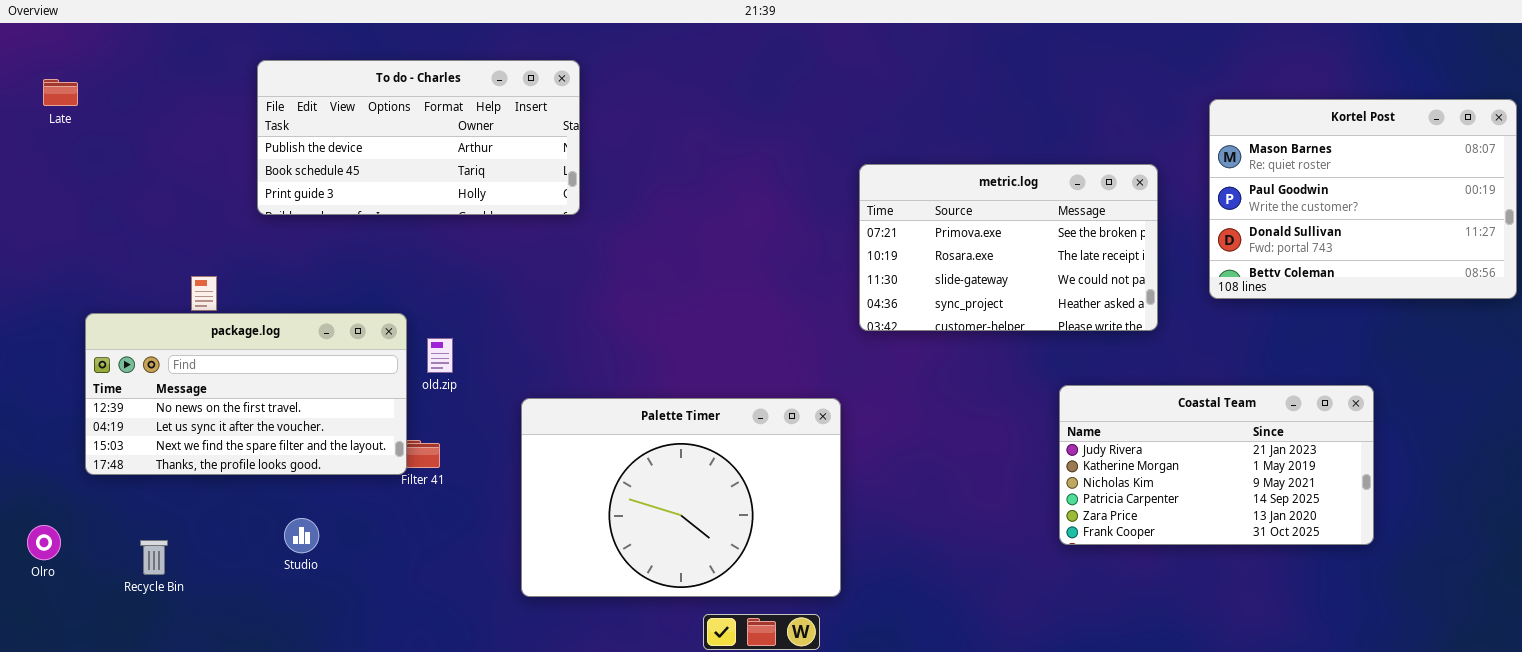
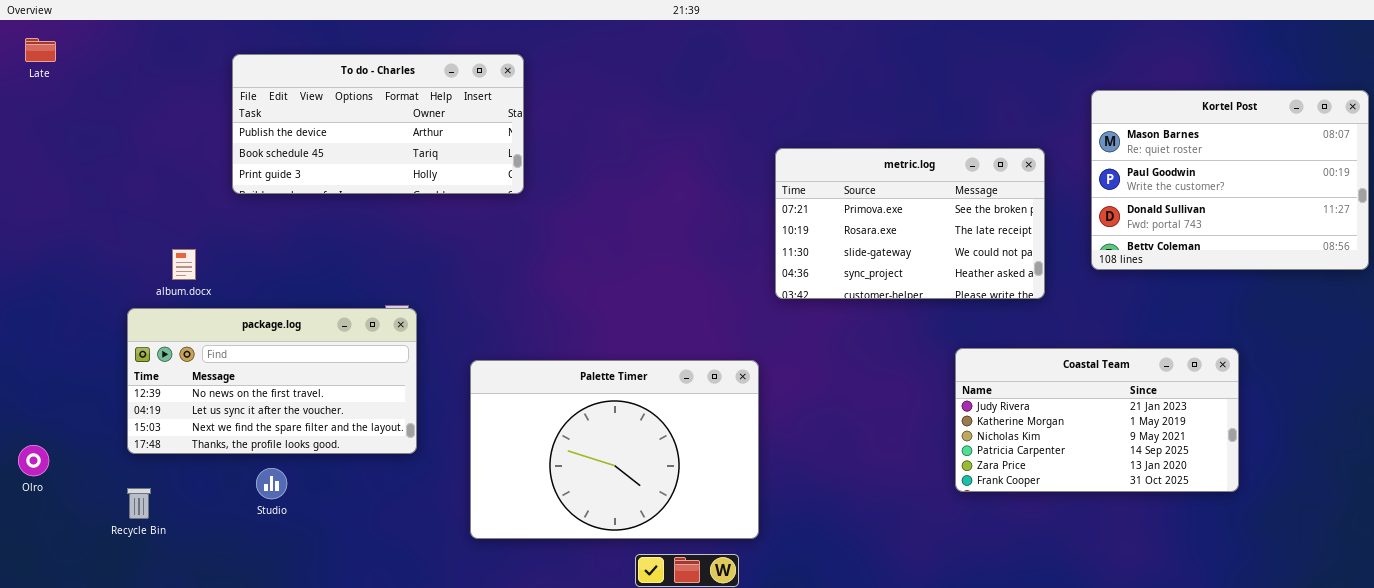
Late: [43,79,78,106] -> [25,38,56,62], moved
package.log: [85,313,407,475] -> [127,308,417,454], moved
Olro: [27,525,61,560] -> [18,445,49,476], moved

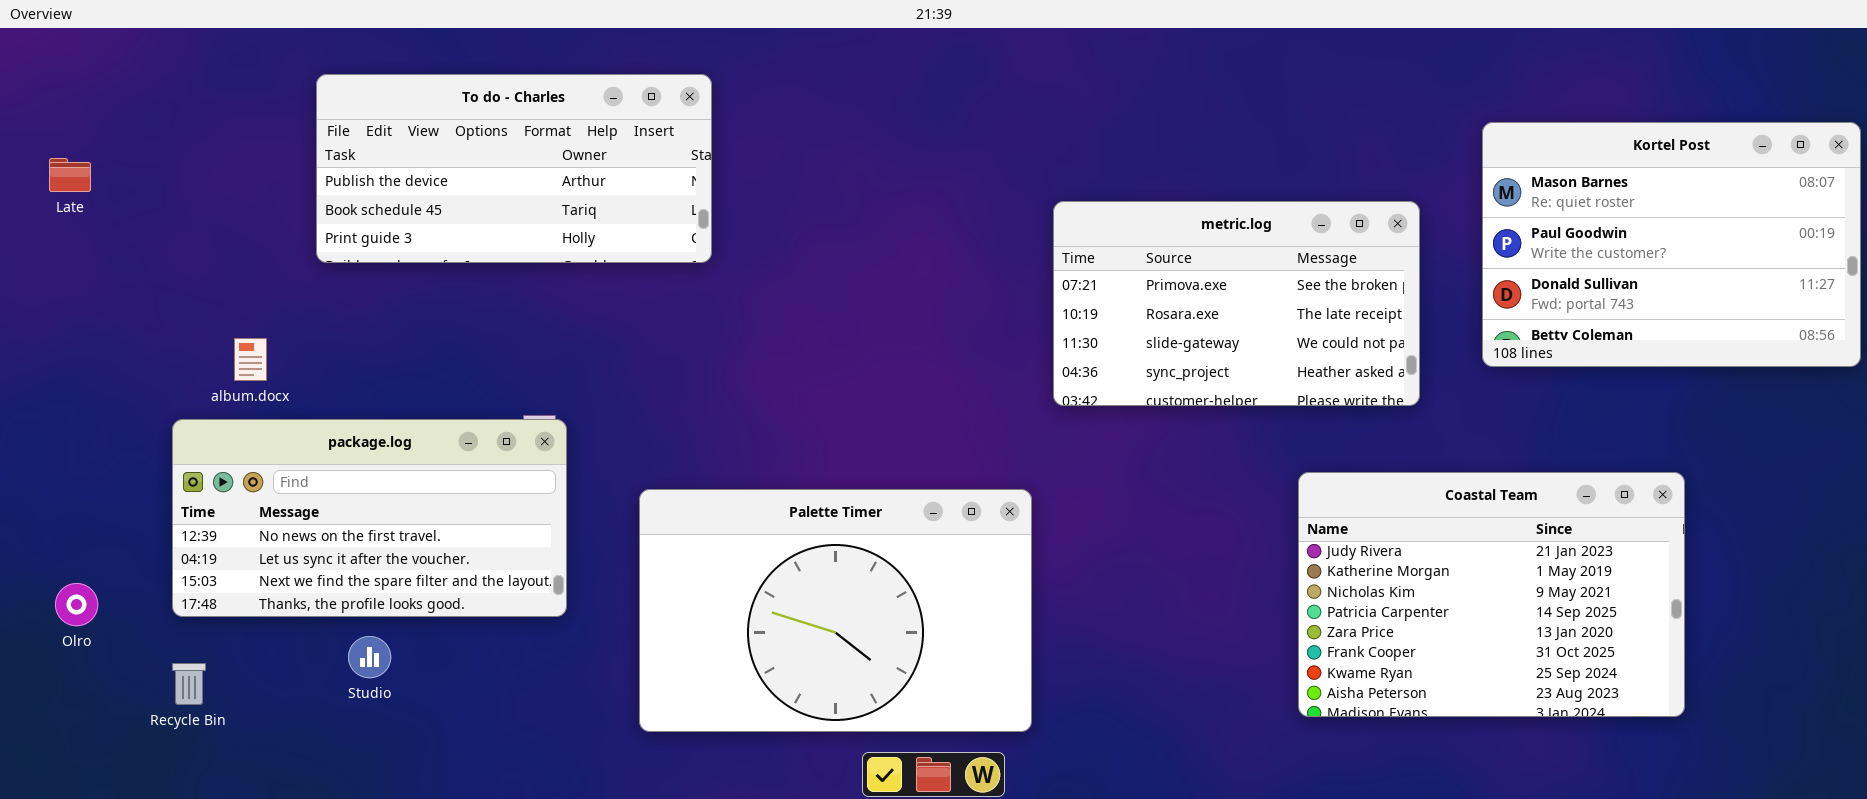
Late: [25,38,56,62] -> [49,158,91,192], moved
Coastal Team: [955,348,1239,492] -> [1298,472,1685,717], resized
Olro: [18,445,49,476] -> [55,583,98,626], moved

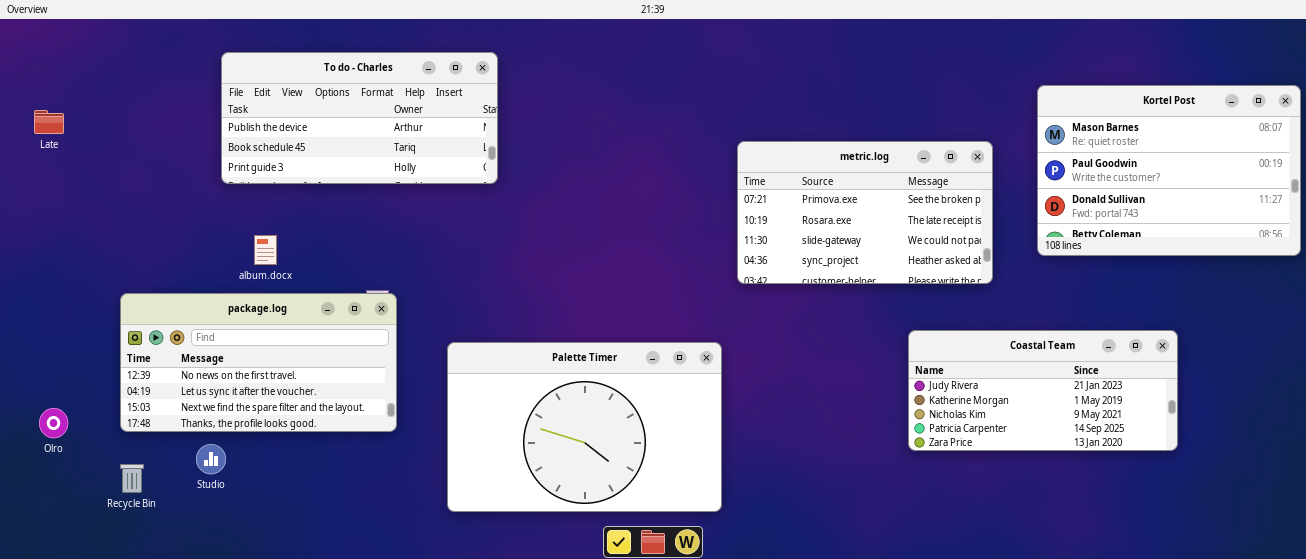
album.docx: [234,338,267,381] -> [254,235,277,265], moved
Coastal Team: [1298,472,1685,717] -> [908,330,1178,451], resized
Studio: [348,636,391,678] -> [196,444,226,474], moved

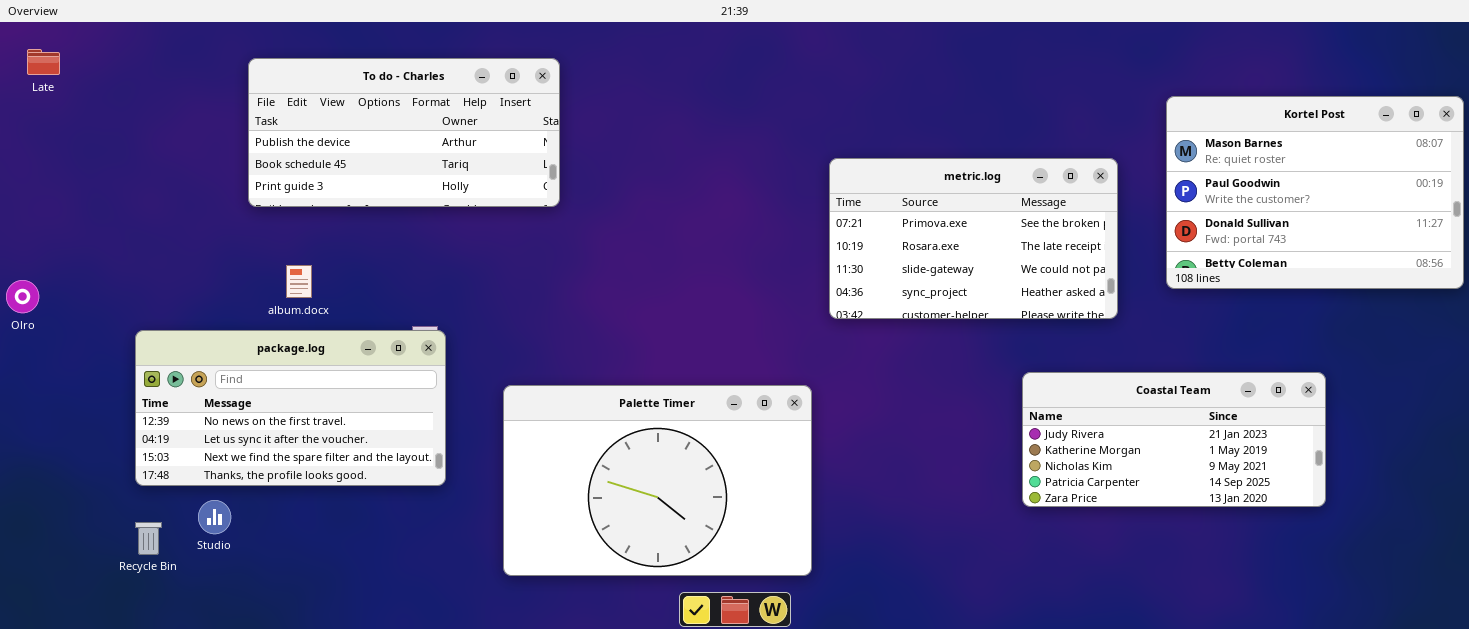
Late: [34,110,64,134] -> [27,49,60,75], moved
Olro: [39,408,68,438] -> [6,280,39,313], moved
Studio: [196,444,226,474] -> [198,500,231,534], moved

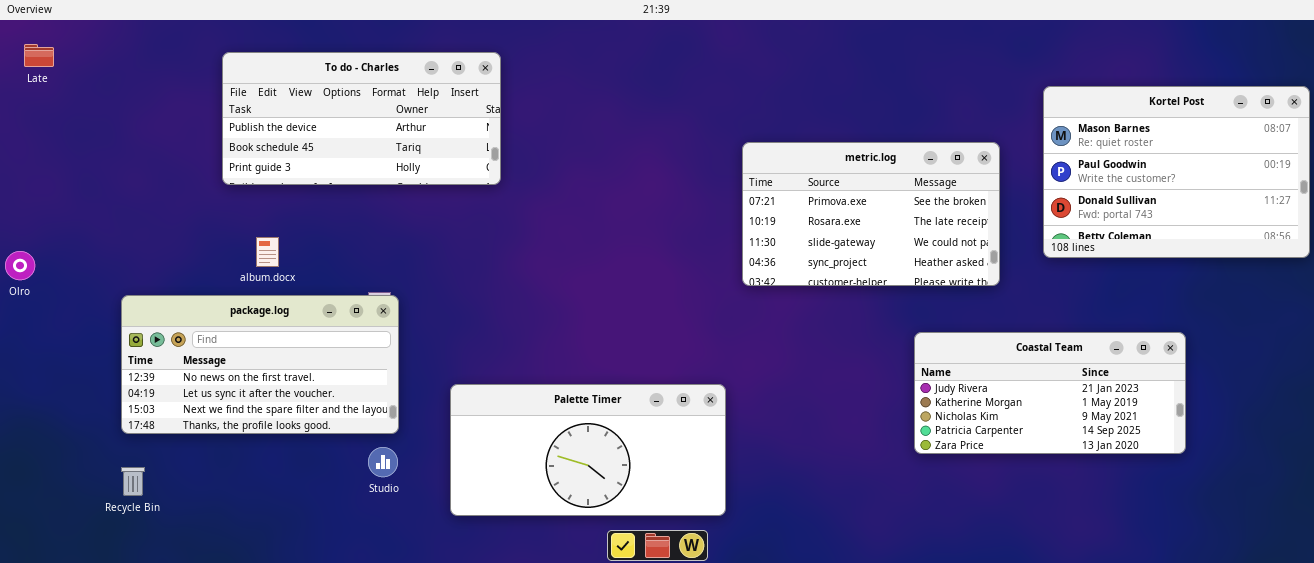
Palette Timer: [503,385,812,576] -> [450,384,726,516], resized
Studio: [198,500,231,534] -> [368,447,398,477], moved

